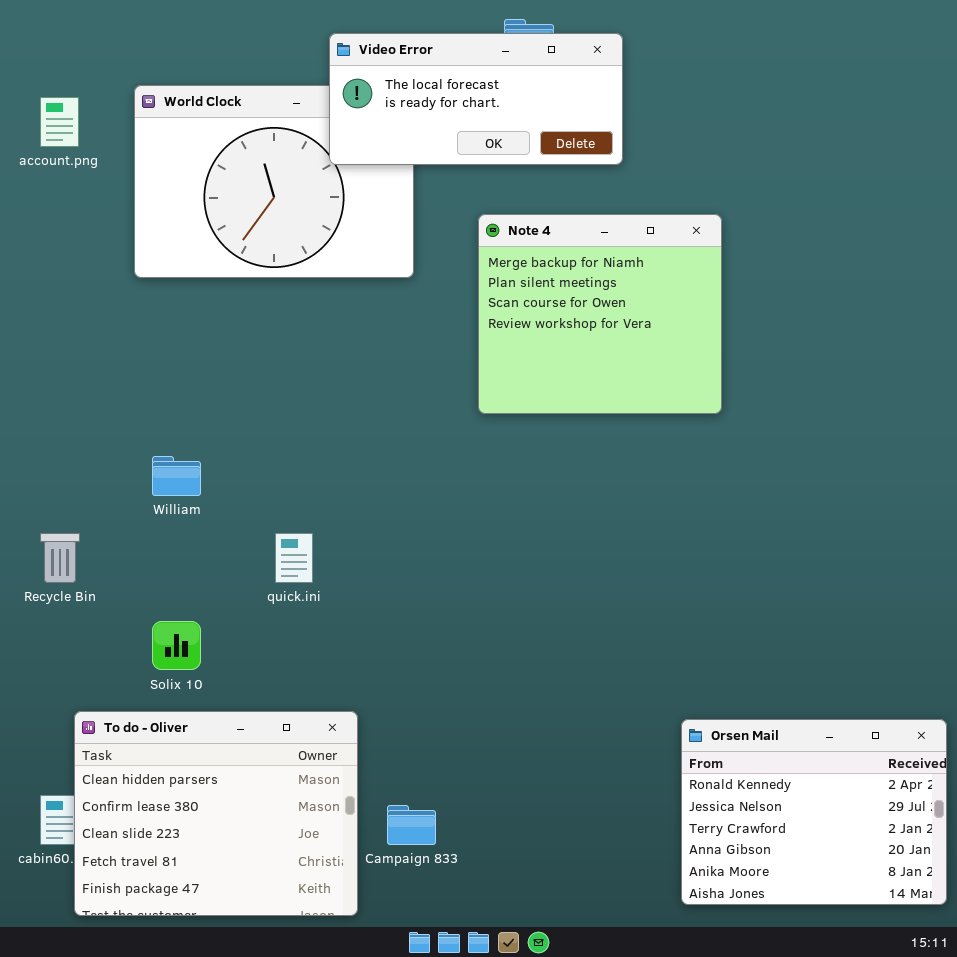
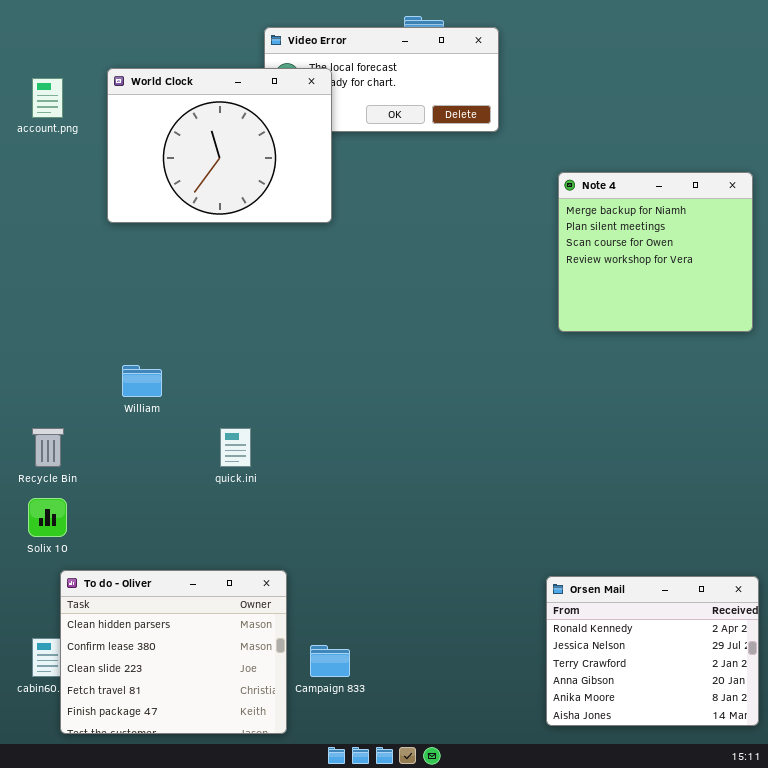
World Clock: [134,85,414,278] -> [107,68,332,223], raised
Note 4: [478,214,722,414] -> [558,172,753,332], moved
Solix 10: [152,621,201,670] -> [28,498,67,537], moved

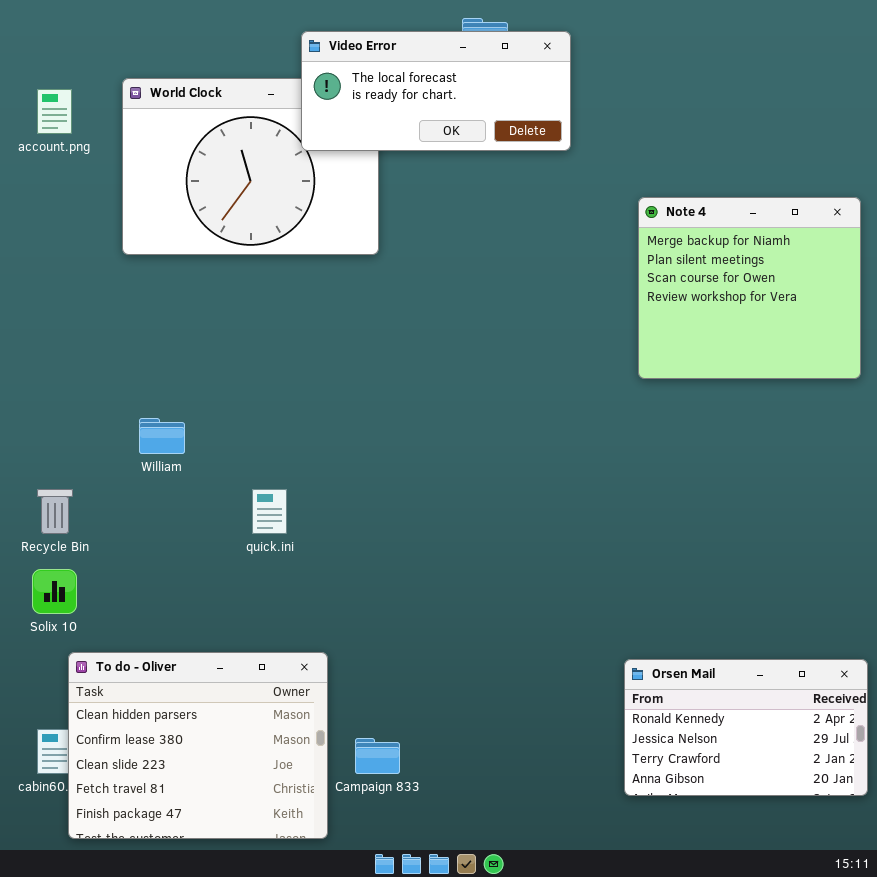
Video Error: [264,27,499,132] -> [301,31,571,151], raised
Orsen Mail: [546,576,759,726] -> [624,659,868,796], resized

